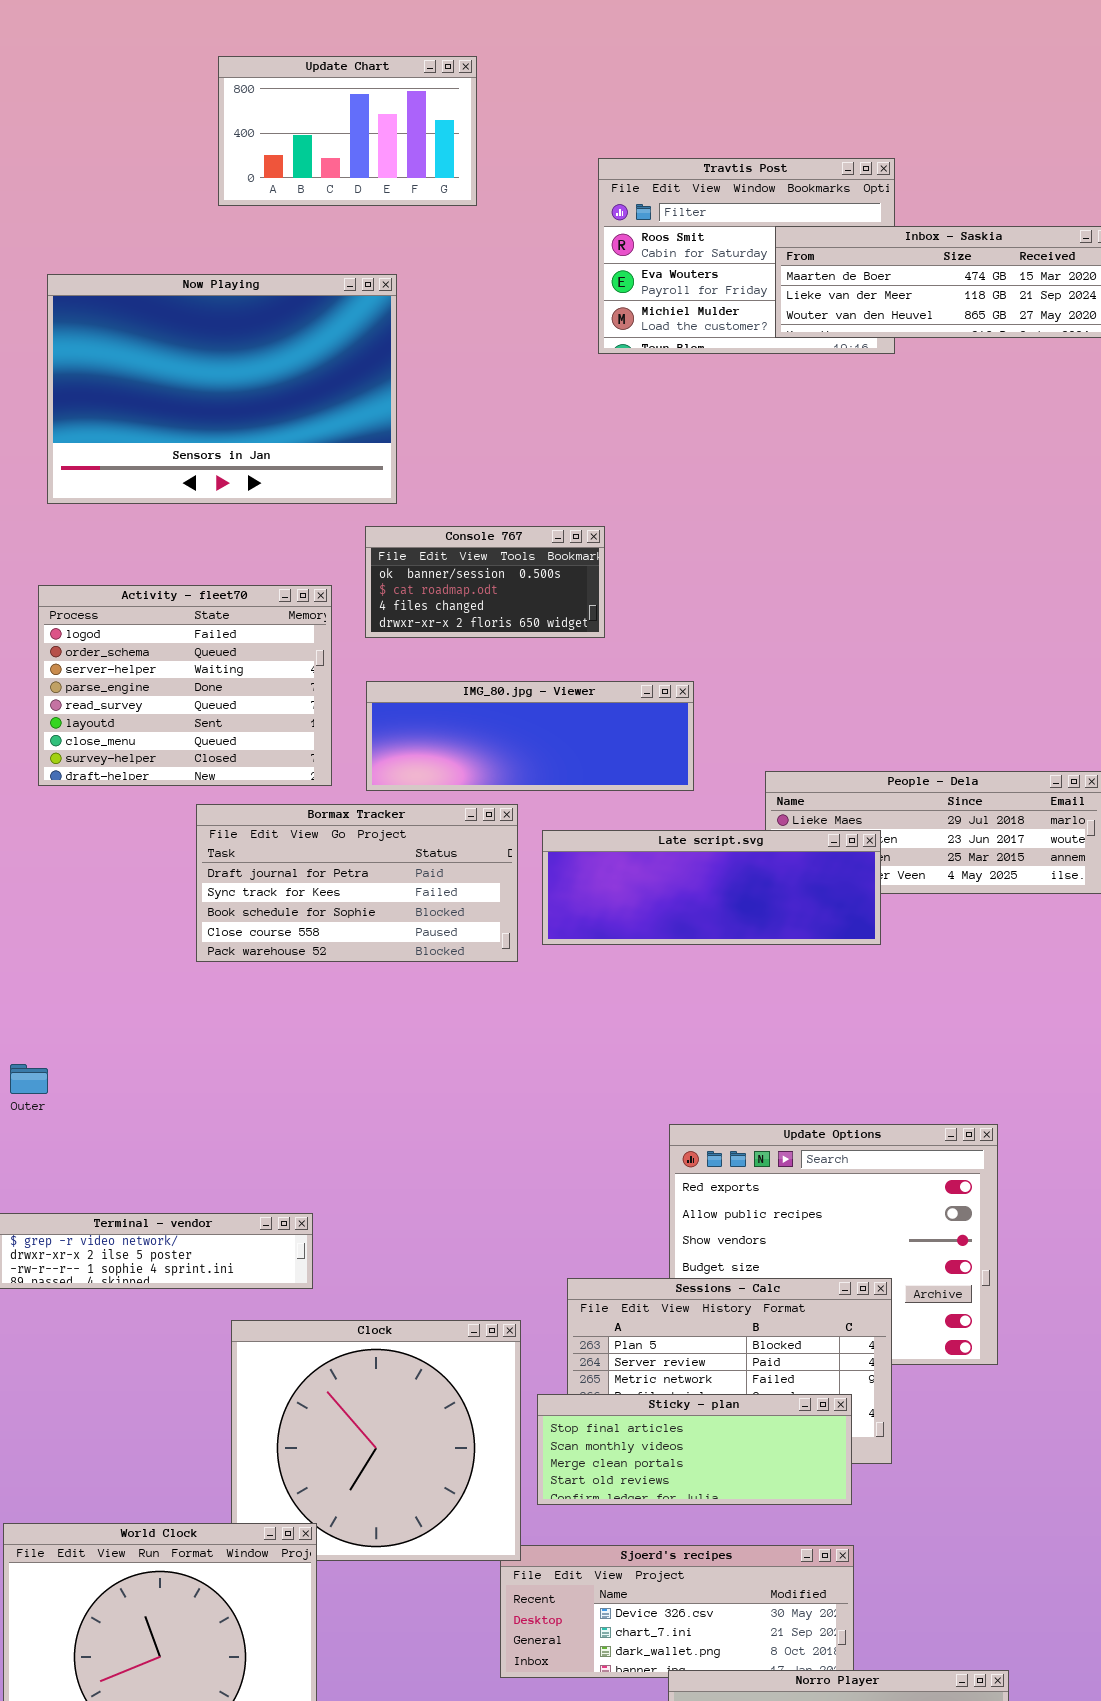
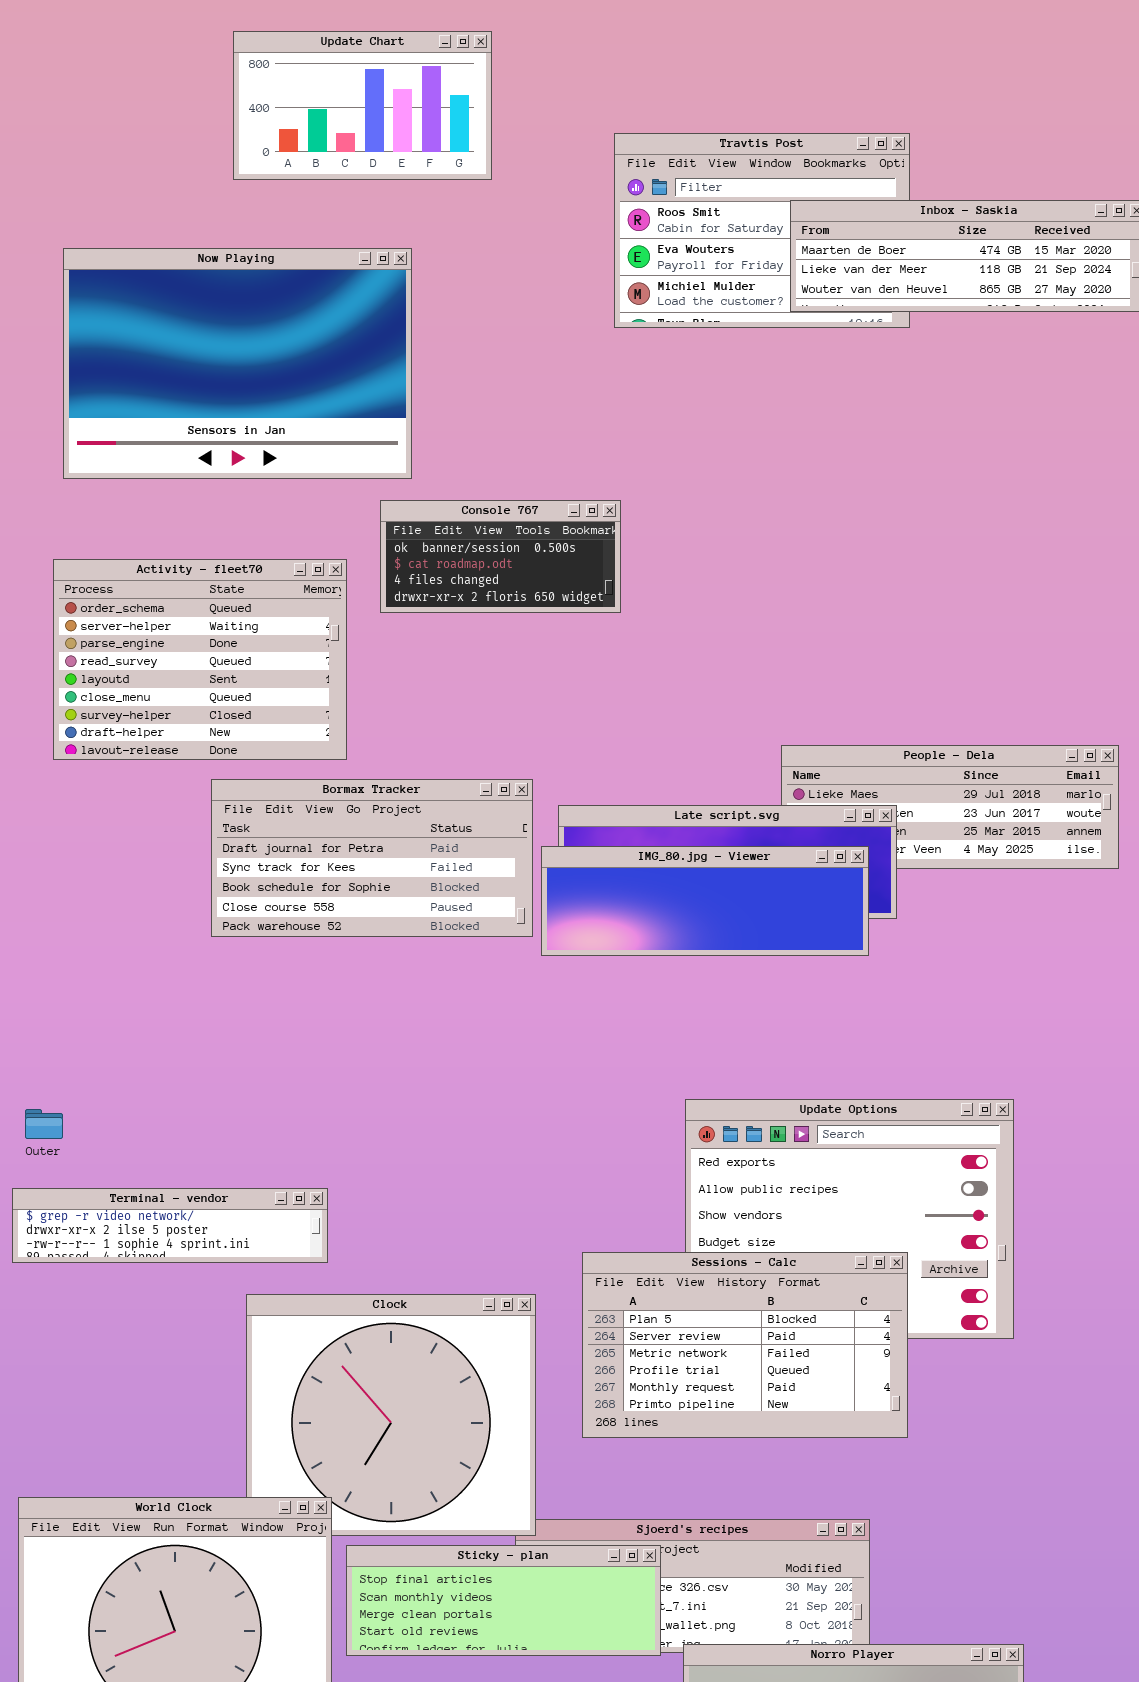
Activity - fleet70: [38,585,332,786] -> [53,559,347,760], scrolled down 1 row
IMG_80.jpg - Viewer: [366,681,694,791] -> [541,846,869,956], moved
Outer: [10,1064,48,1094] -> [25,1109,63,1139], moved
Sticky - plan: [537,1394,852,1505] -> [346,1545,661,1656], moved

